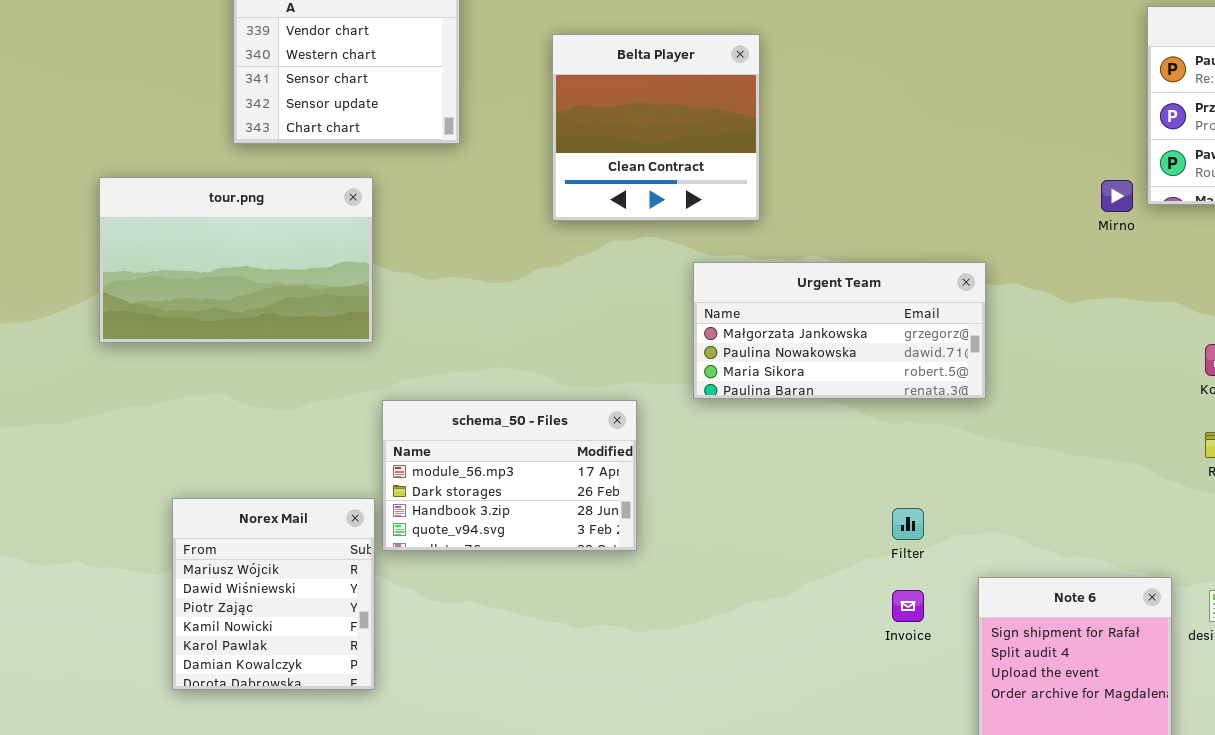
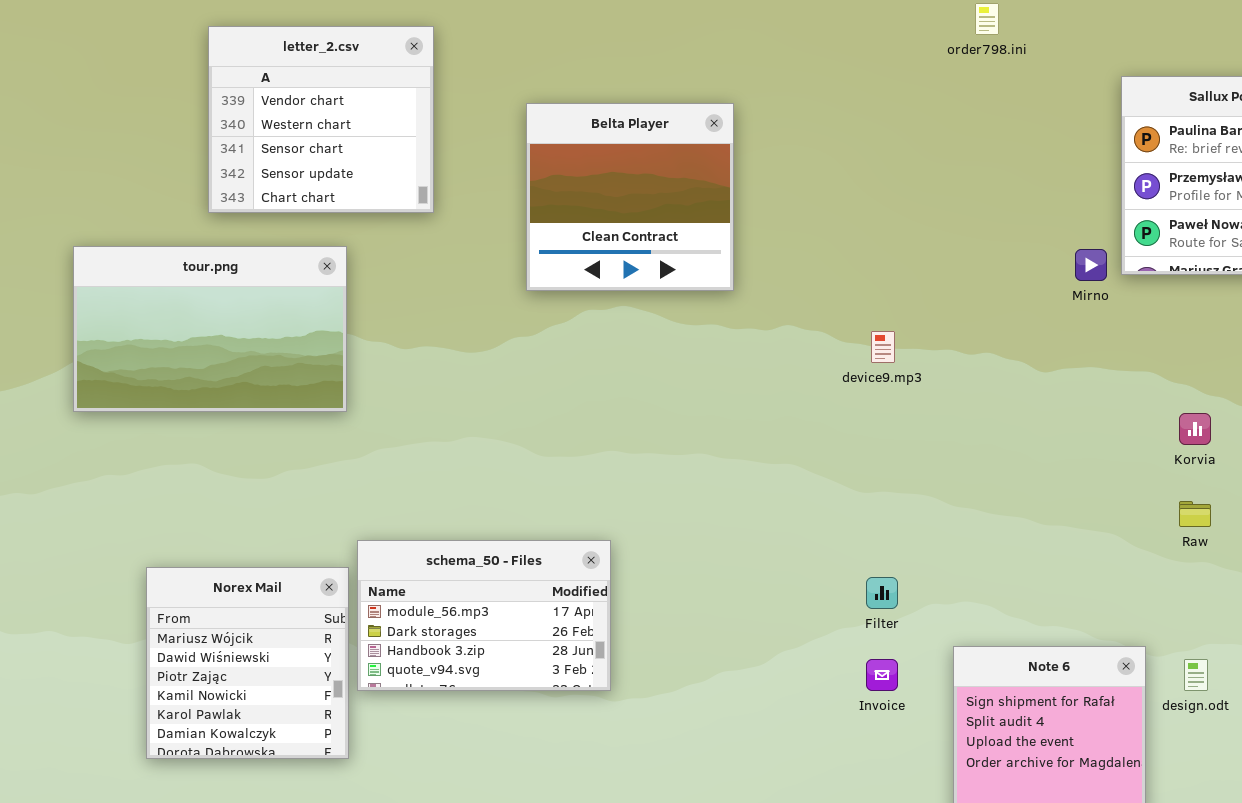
Urgent Team: [693,262,986,399] -> none, closed
schema_50 - Files: [382,400,637,551] -> [357,540,611,691], moved

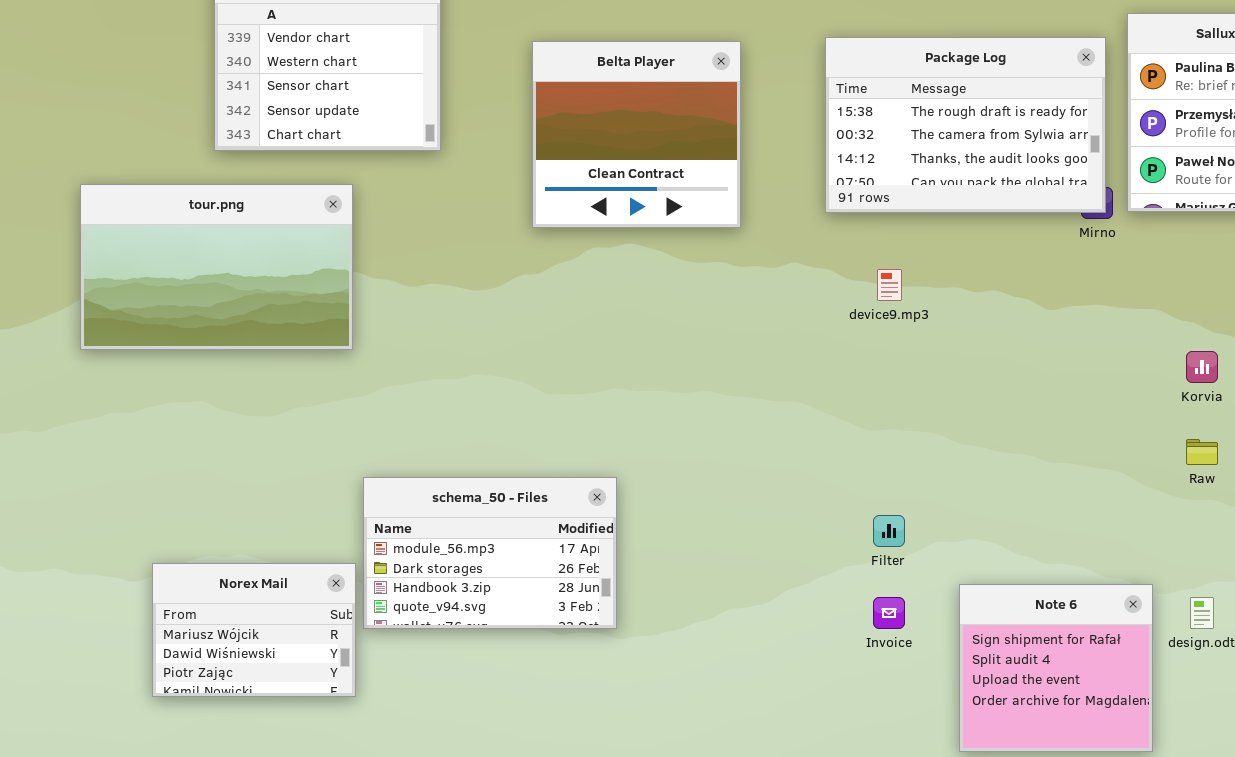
Package Log: none -> [825,37,1106,213], opened
Norex Mail: [146,567,349,759] -> [152,563,356,697], resized

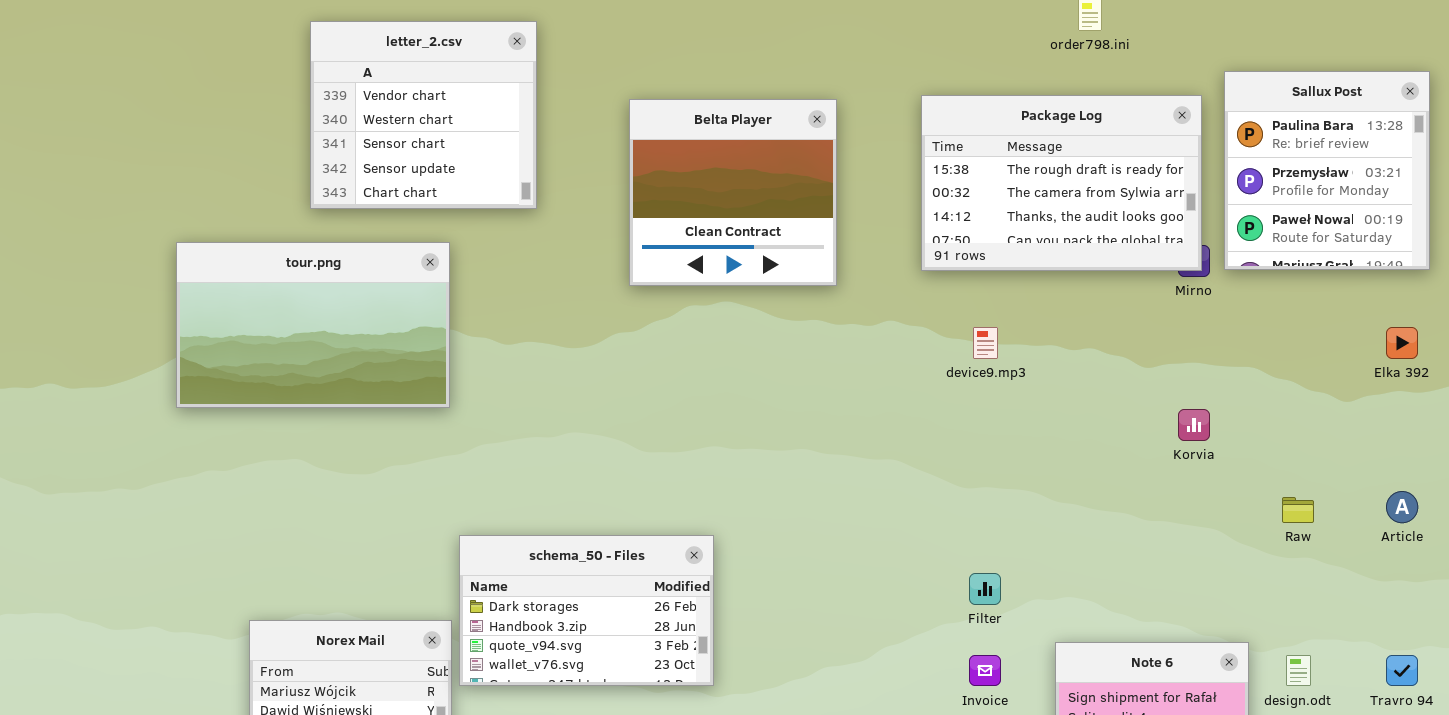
Korvia: [1186,351,1218,383] -> [1178,409,1210,441], moved
schema_50 - Files: [363,477,617,629] -> [459,535,714,686], scrolled down 1 row

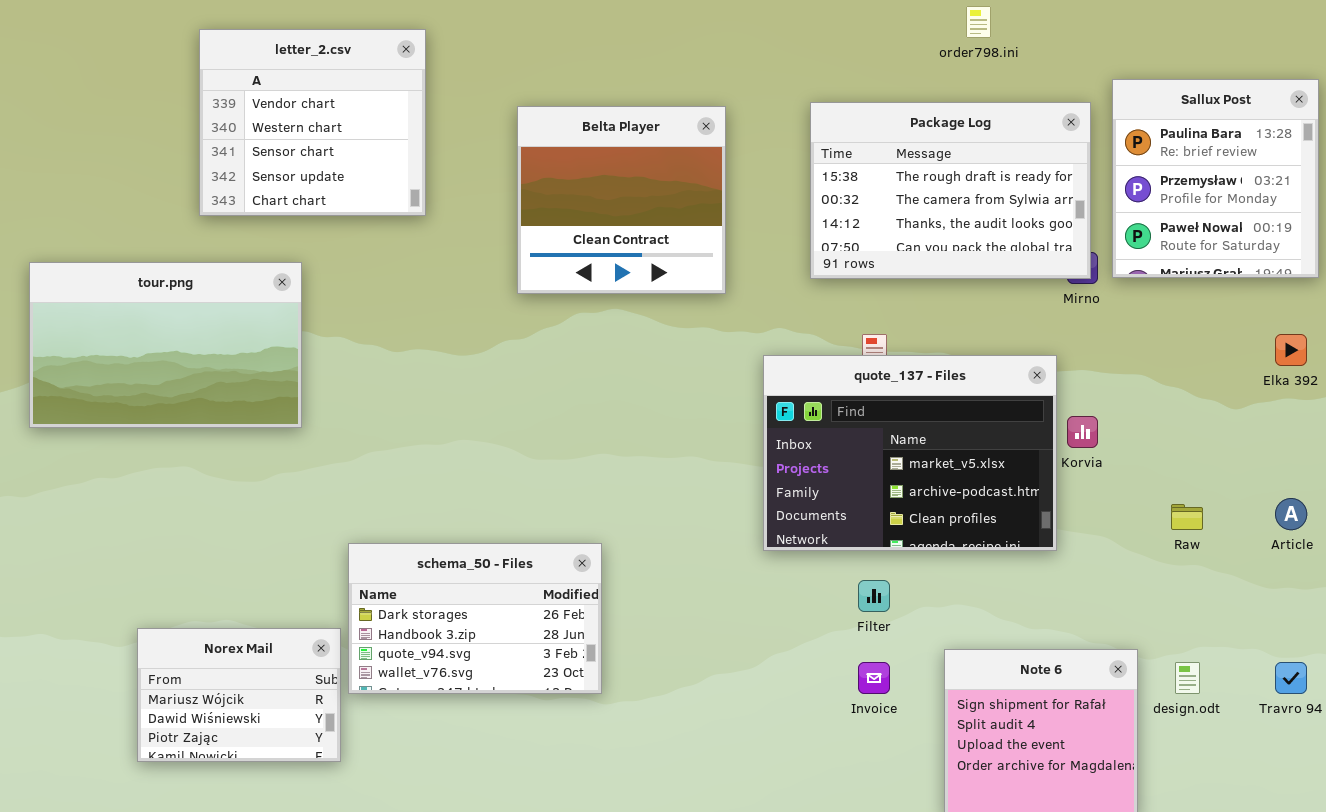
tour.png: [176,242,450,408] -> [29,262,302,428], moved
quote_137 - Files: none -> [763,355,1057,551], opened

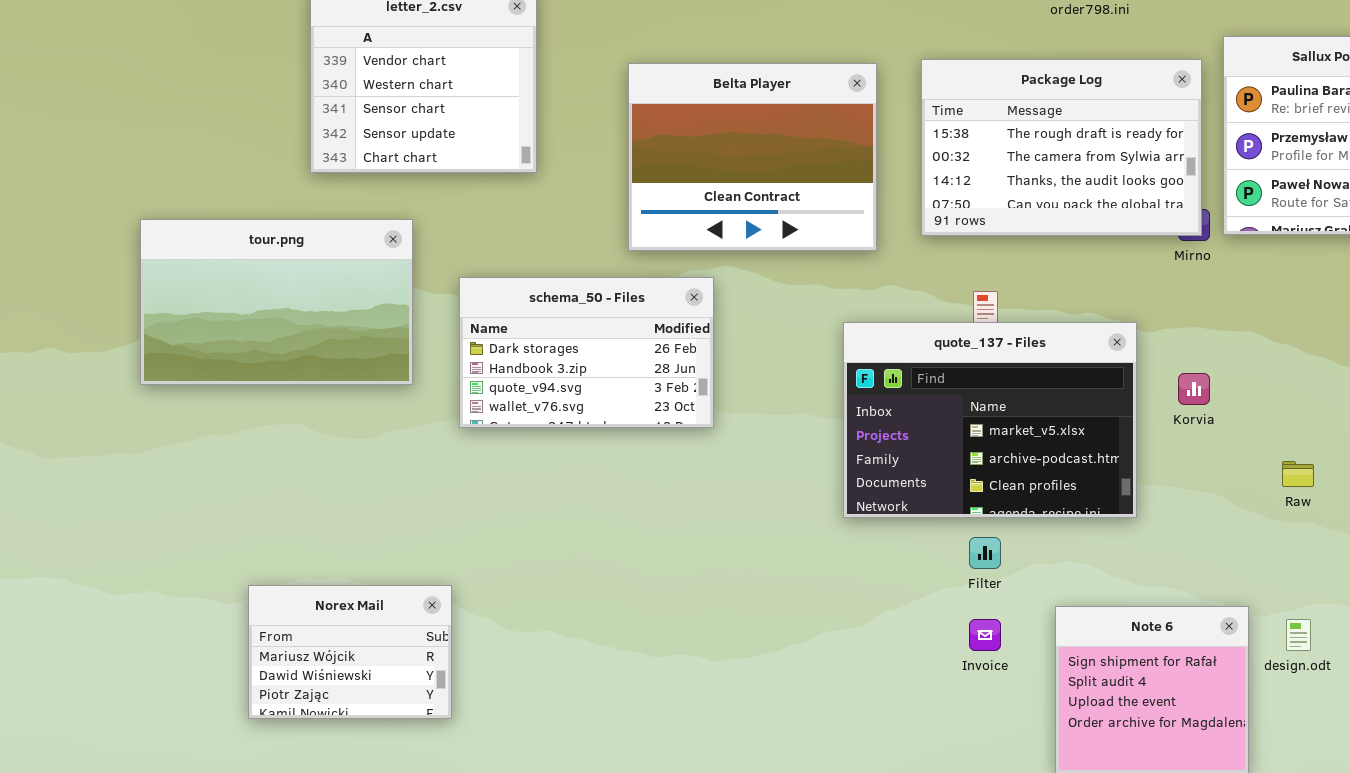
Belta Player: [517,106,726,294] -> [628,63,877,251], resized
quote_137 - Files: [763,355,1057,551] -> [843,322,1137,518], moved
schema_50 - Files: [348,543,602,694] -> [459,277,714,428], moved

